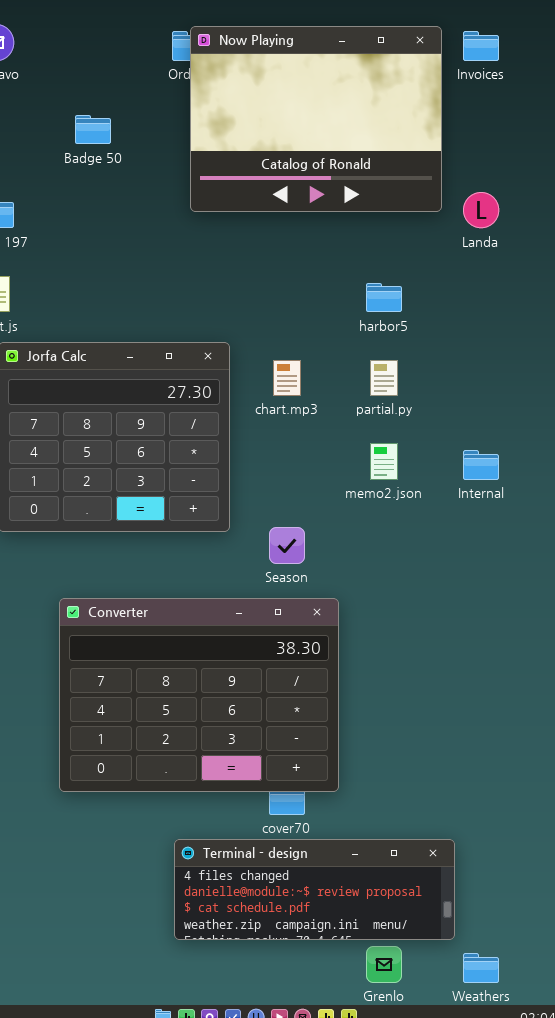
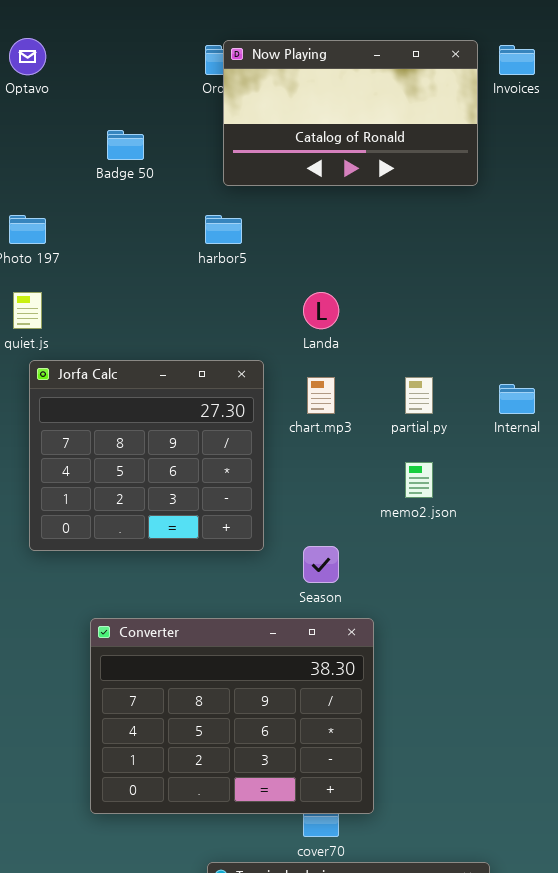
Now Playing: [190,26,442,212] -> [223,40,478,186], resized
Landa: [463,192,499,228] -> [303,292,339,329], moved
harbor5: [366,283,402,312] -> [205,215,242,244], moved
Internal: [463,450,499,480] -> [499,384,535,414], moved

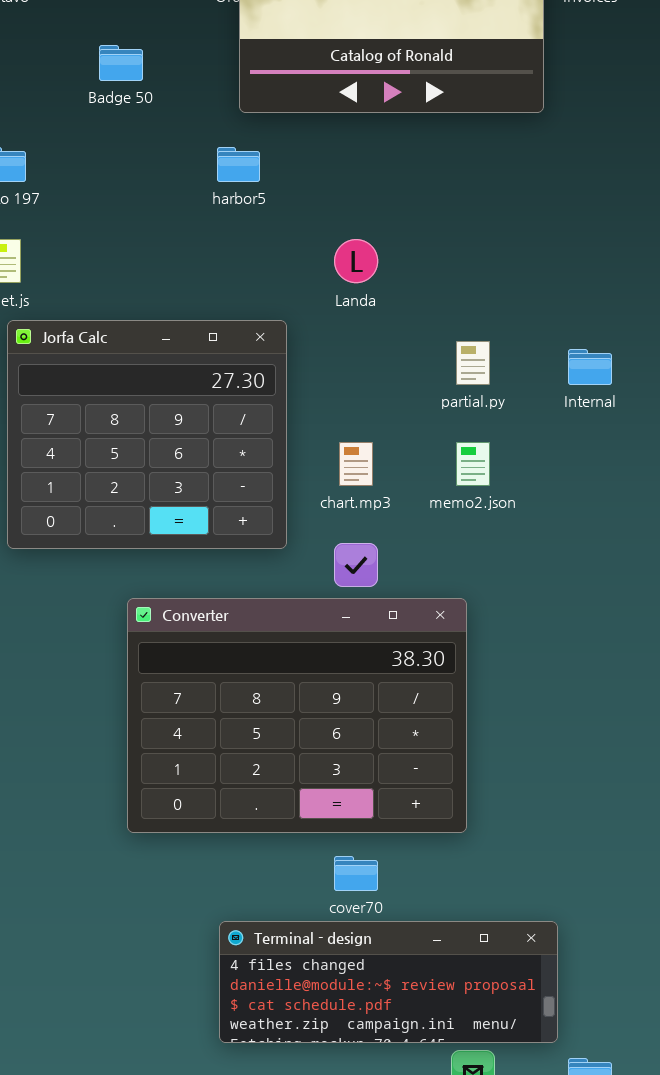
chart.mp3: [307,377,335,414] -> [339,442,373,486], moved
Converter: [90,618,374,814] -> [127,598,467,833], moved

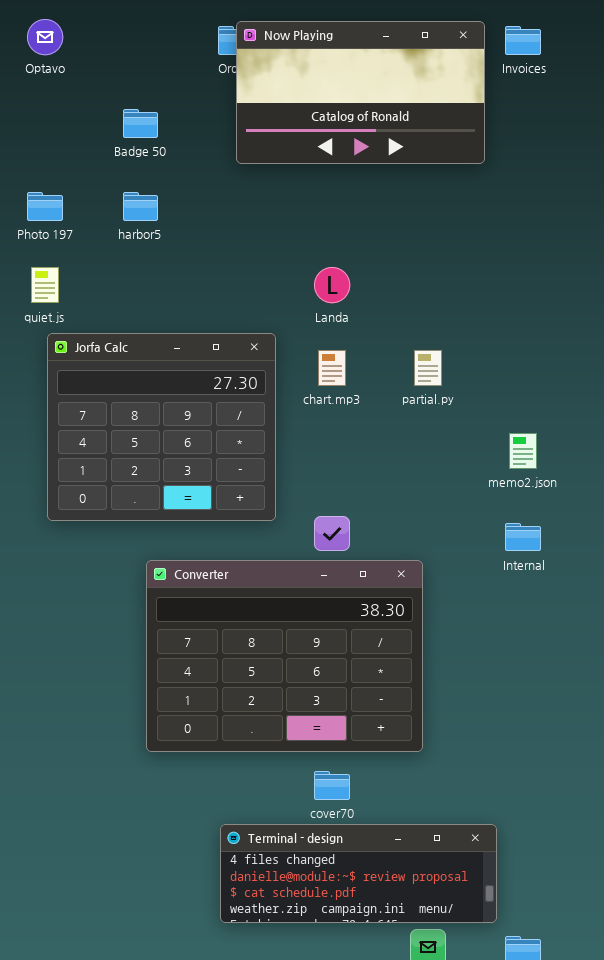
harbor5: [217,147,260,182] -> [123,192,158,221], moved
Internal: [568,349,612,385] -> [505,523,541,551], moved
chart.mp3: [339,442,373,486] -> [318,350,346,386], moved
memo2.json: [456,442,490,486] -> [509,433,537,469], moved

